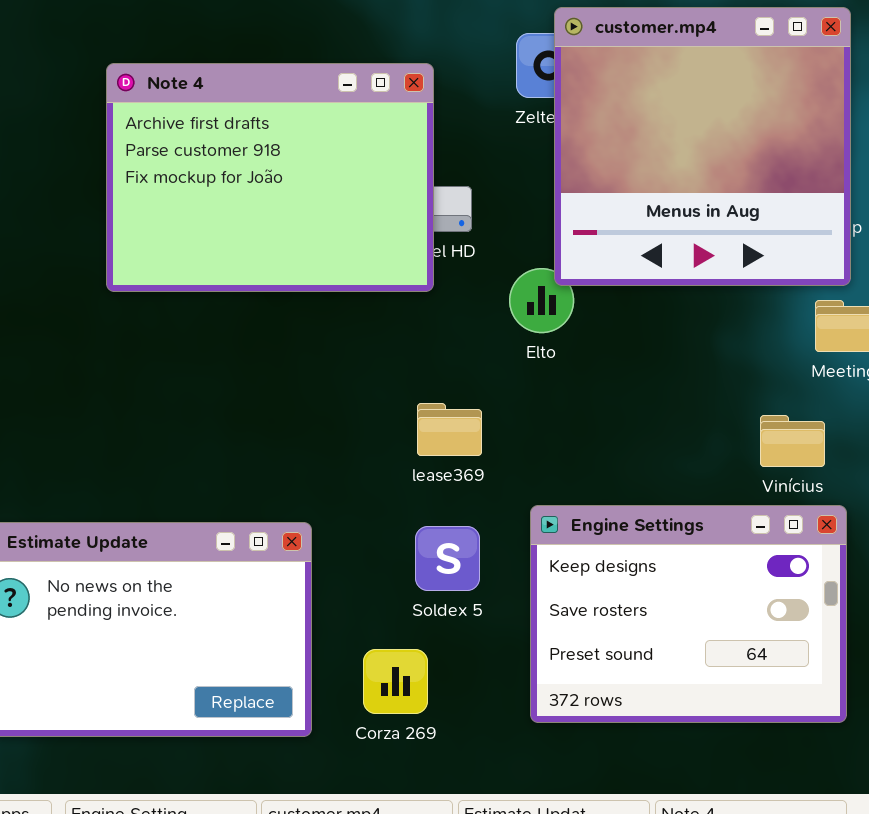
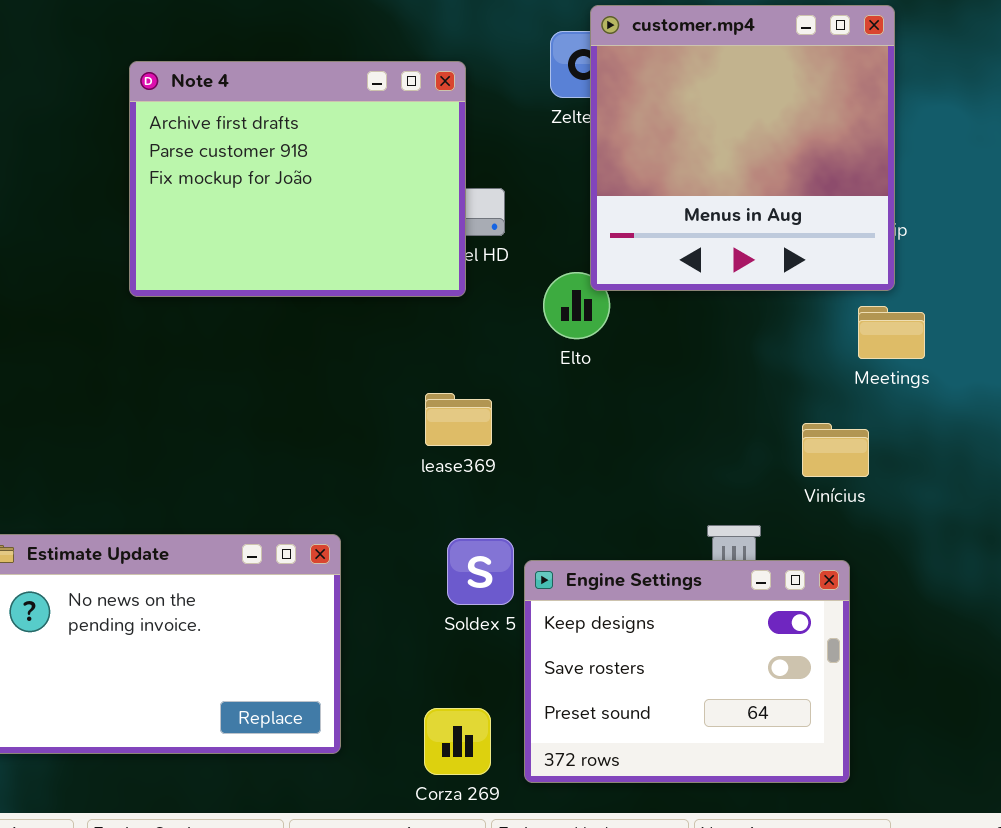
lease369: [417,403,482,456] -> [425,393,492,446], moved
Engine Settings: [530,505,847,723] -> [524,560,850,783], moved
Corza 269: [363,649,428,714] -> [424,708,491,775], moved

